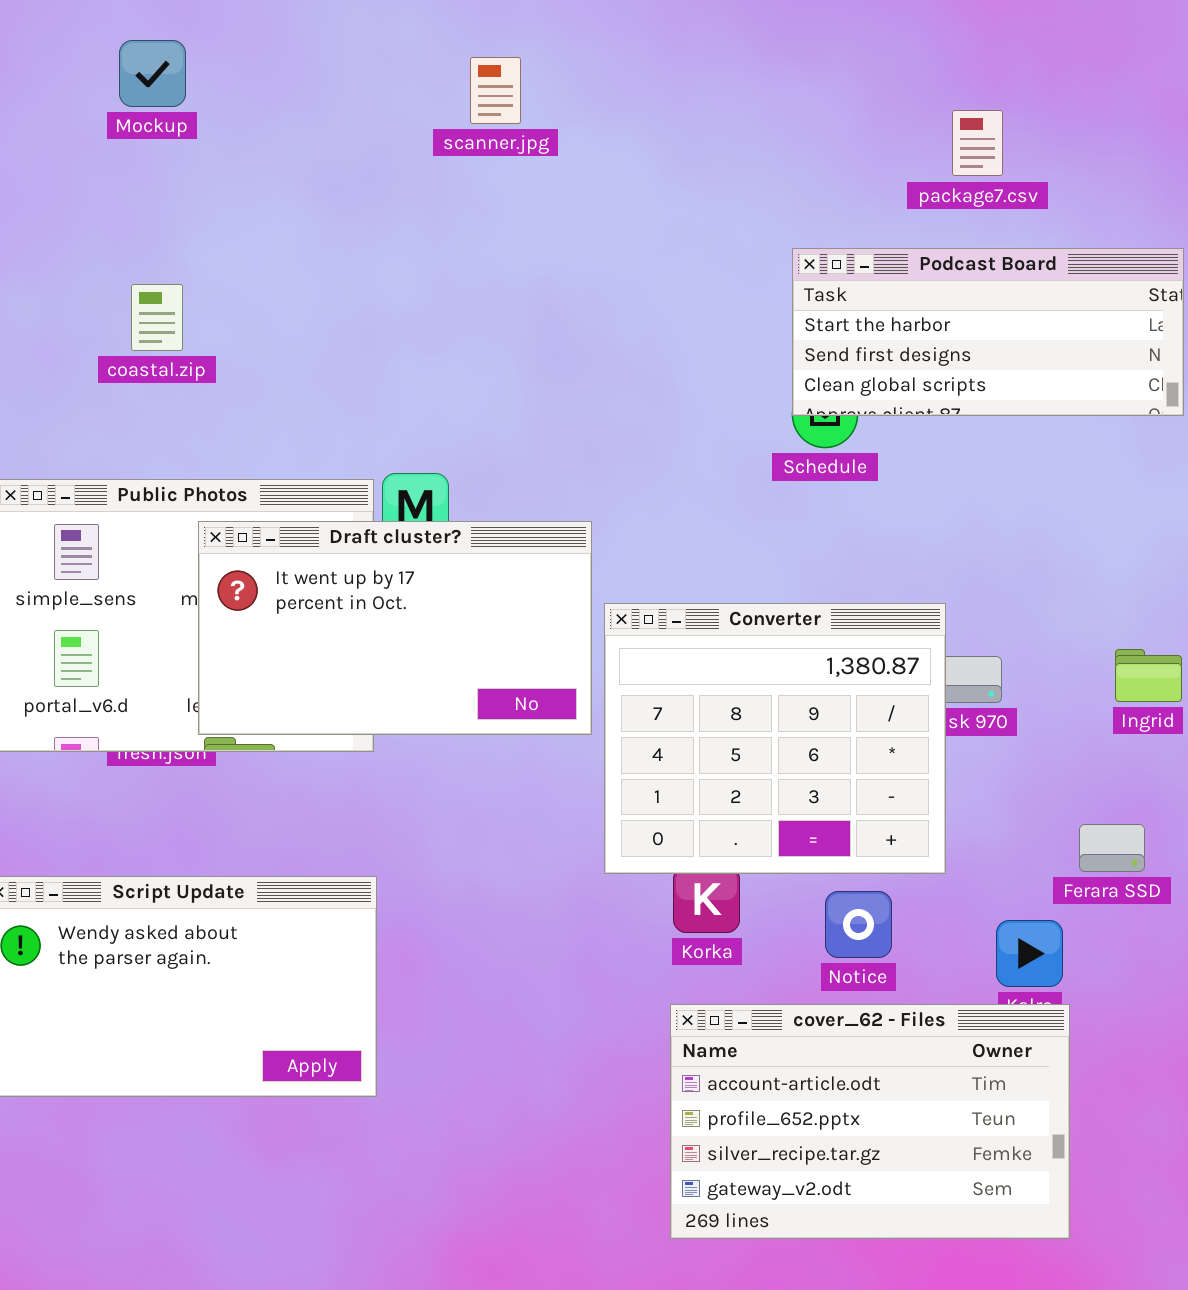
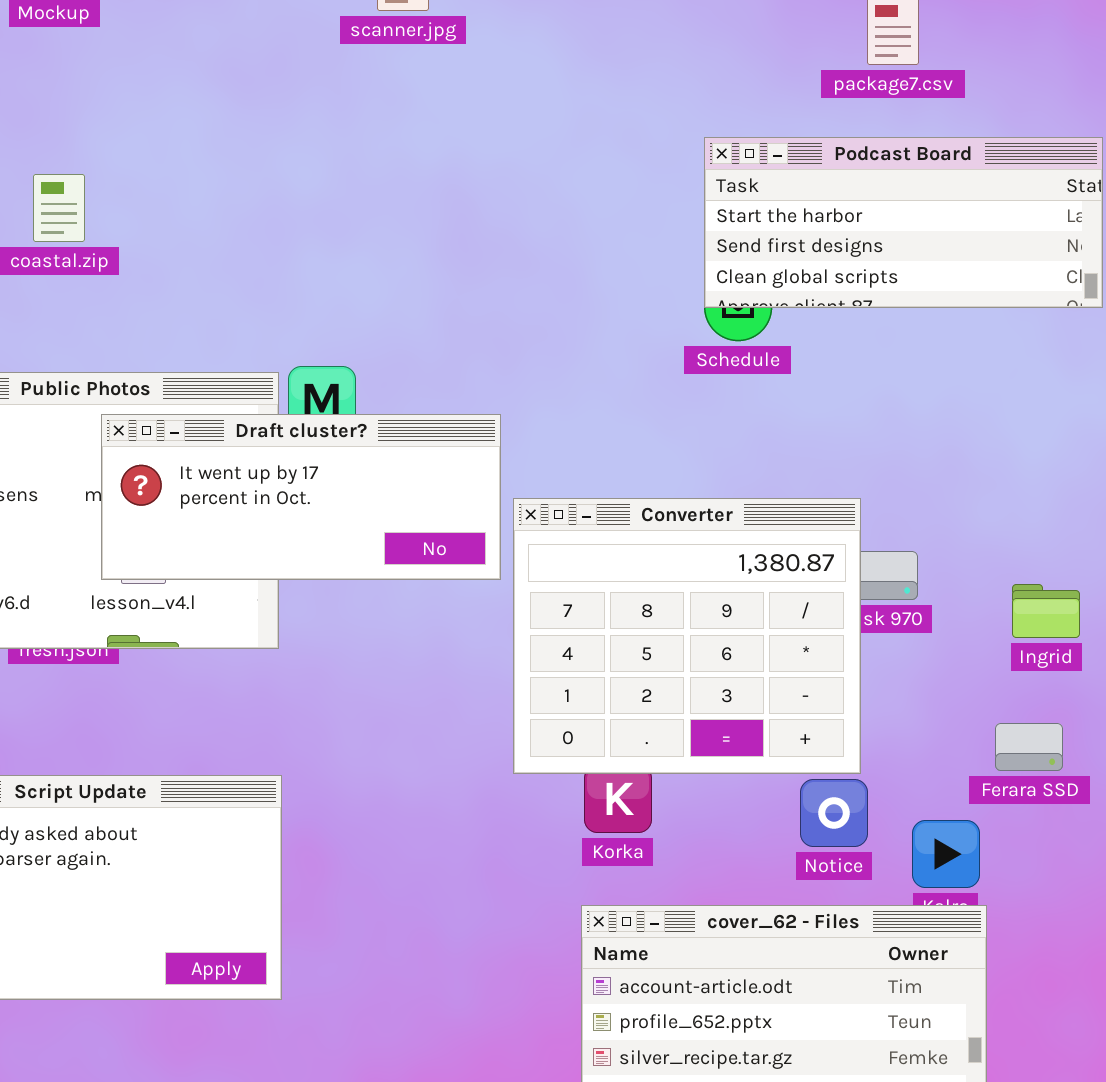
Draft cluster?: [198,521,592,735] -> [101,414,501,580], resized
Ingrid: [1115,649,1182,702] -> [1012,584,1080,638], moved
Notice: [825,891,892,958] -> [800,779,868,847], moved

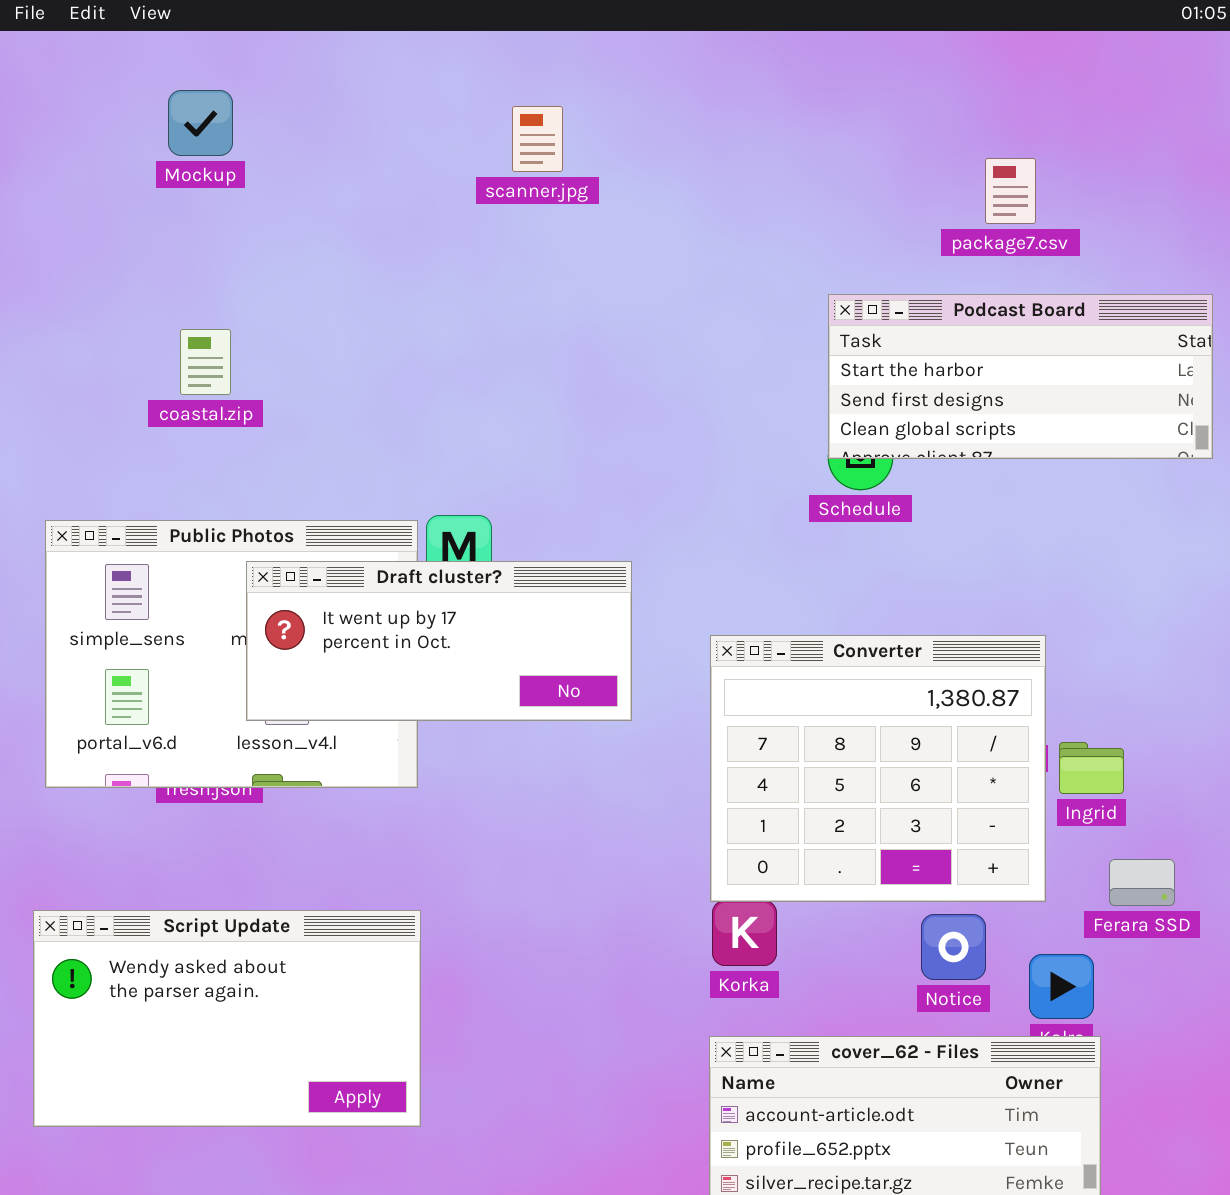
Converter: [513,498,861,774] -> [710,635,1046,902], moved
Ingrid: [1012,584,1080,638] -> [1059,742,1124,794], moved

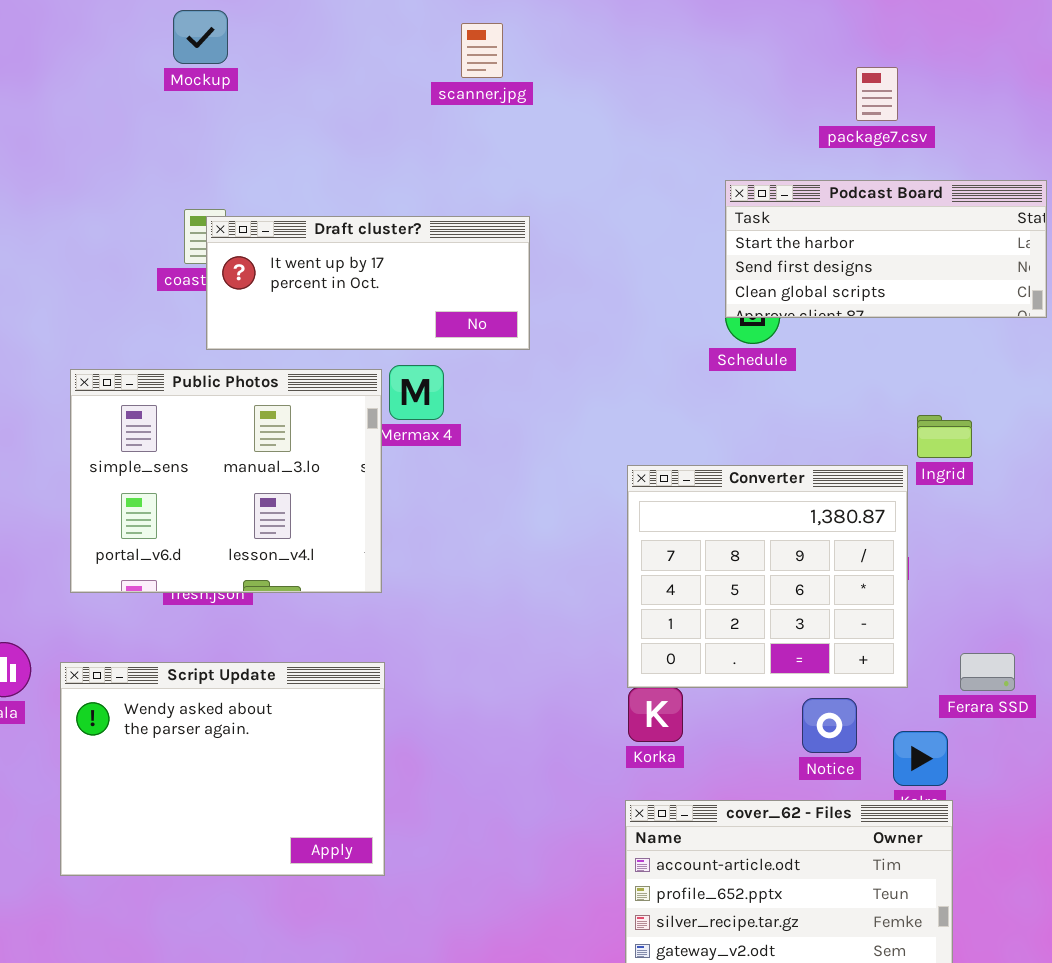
Draft cluster?: [246,561,632,721] -> [206,216,530,350], moved
Ingrid: [1059,742,1124,794] -> [917,415,972,458], moved
Script Update: [33,910,421,1127] -> [60,662,385,876], resized

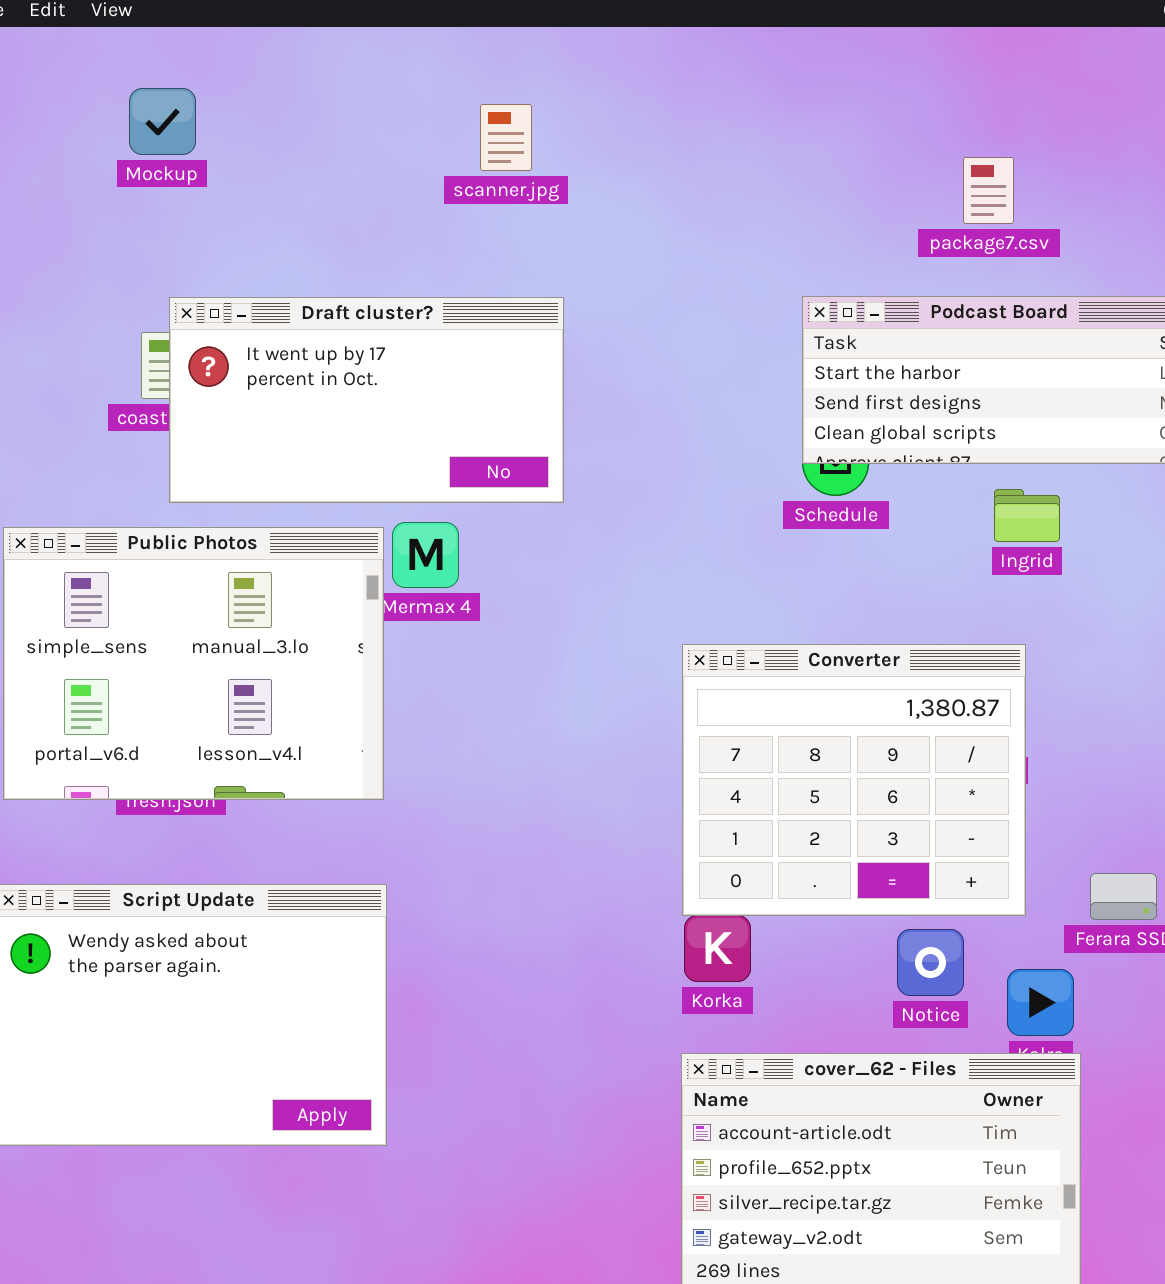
Draft cluster?: [206,216,530,350] -> [169,297,564,503], resized
Ingrid: [917,415,972,458] -> [994,489,1060,542], moved

